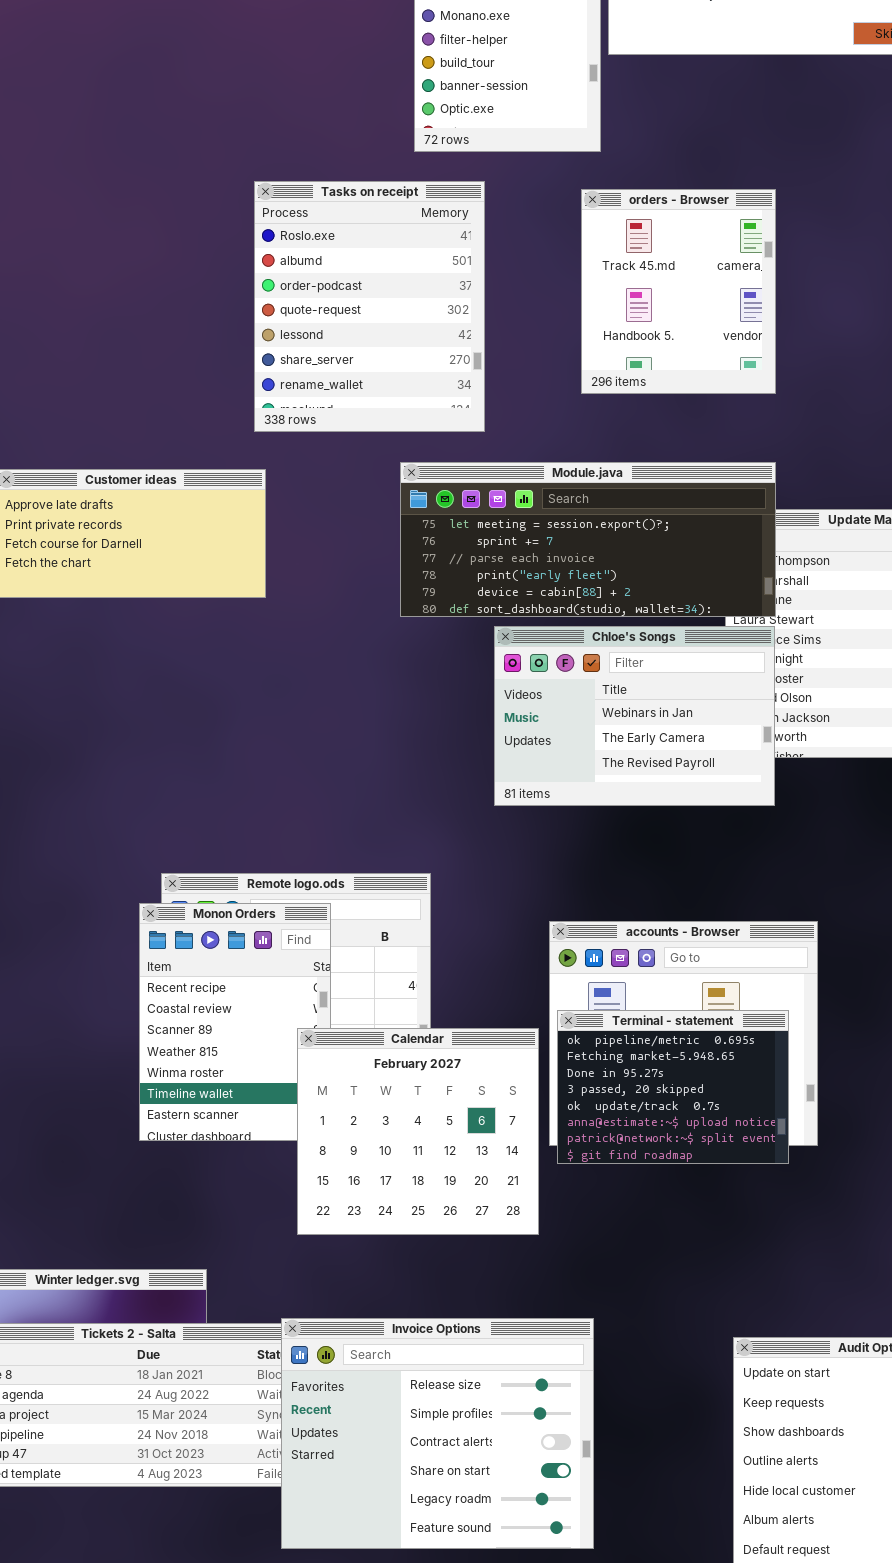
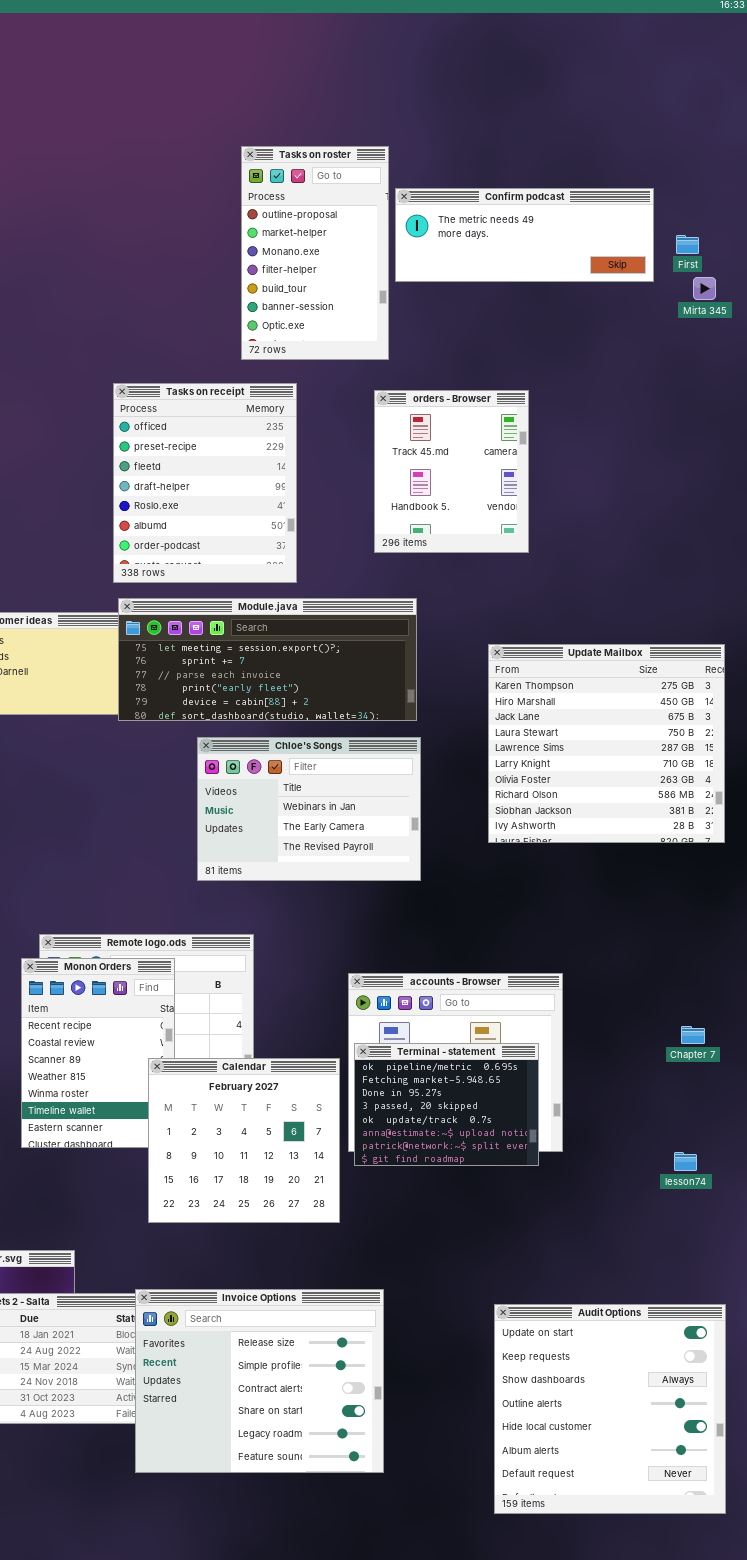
Tasks on receipt: [254,181,485,432] -> [113,383,297,583], scrolled up 4 rows
Module.java: [400,462,776,617] -> [118,598,417,721], moved
Chloe's Songs: [494,626,775,806] -> [197,737,421,881], moved

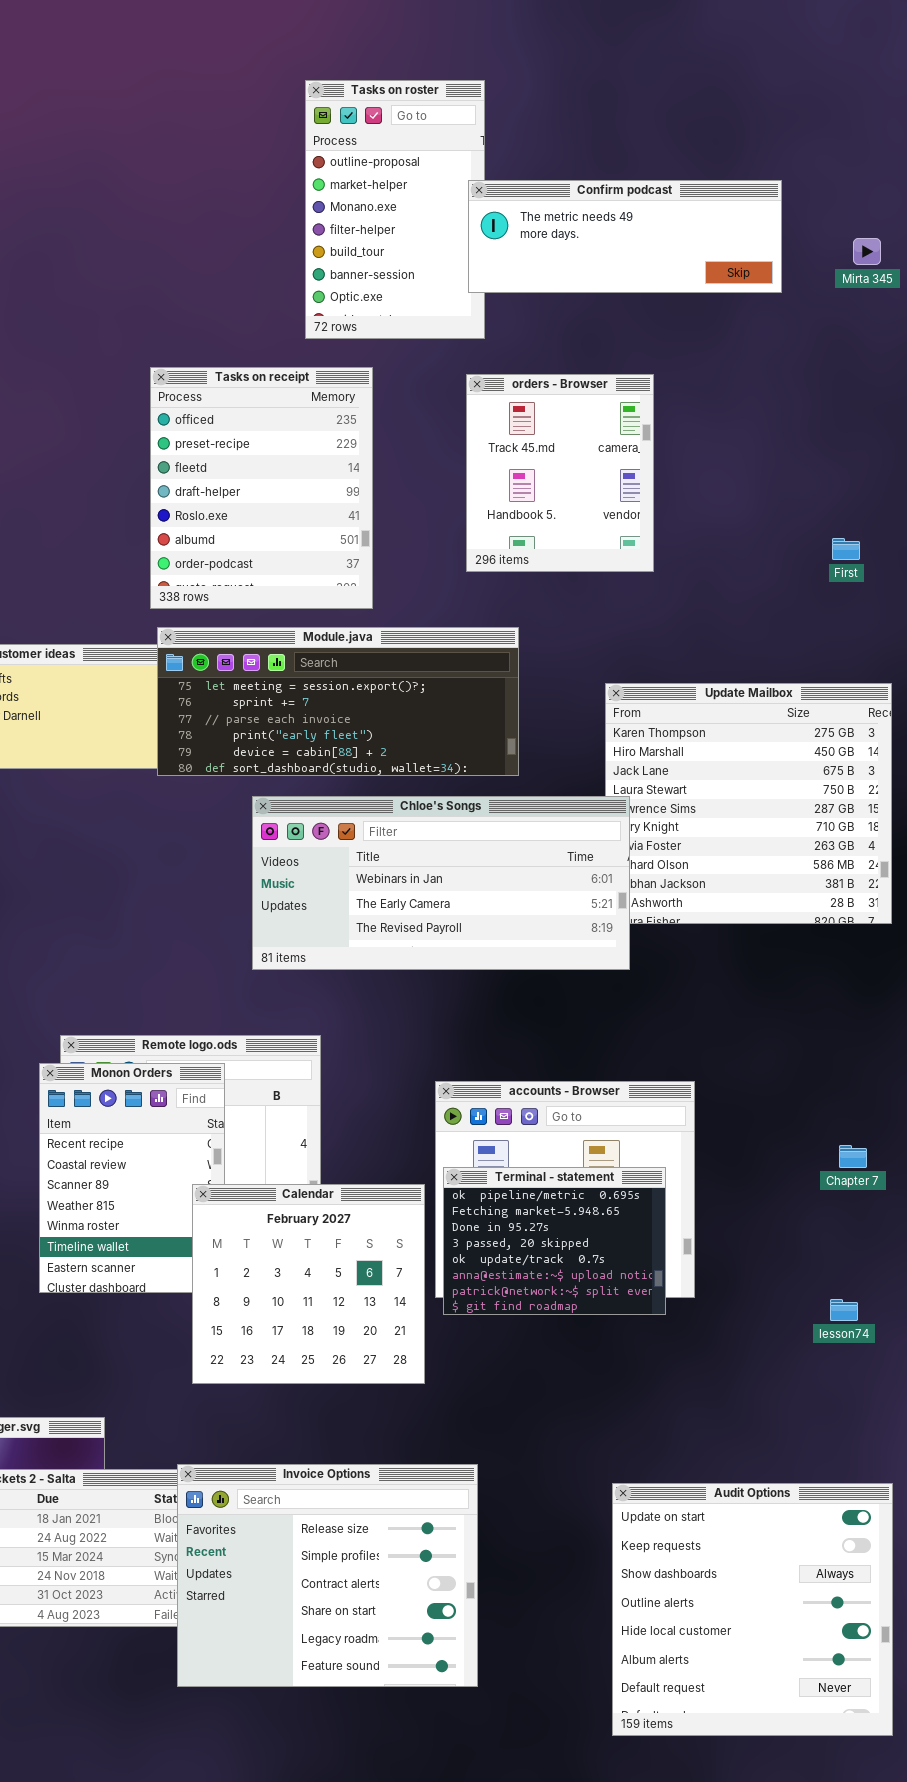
Confirm podcast: [395,188,654,282] -> [468,180,782,293], moved
First: [676,235,699,254] -> [832,538,860,560], moved
Chloe's Songs: [197,737,421,881] -> [252,796,630,970], resized

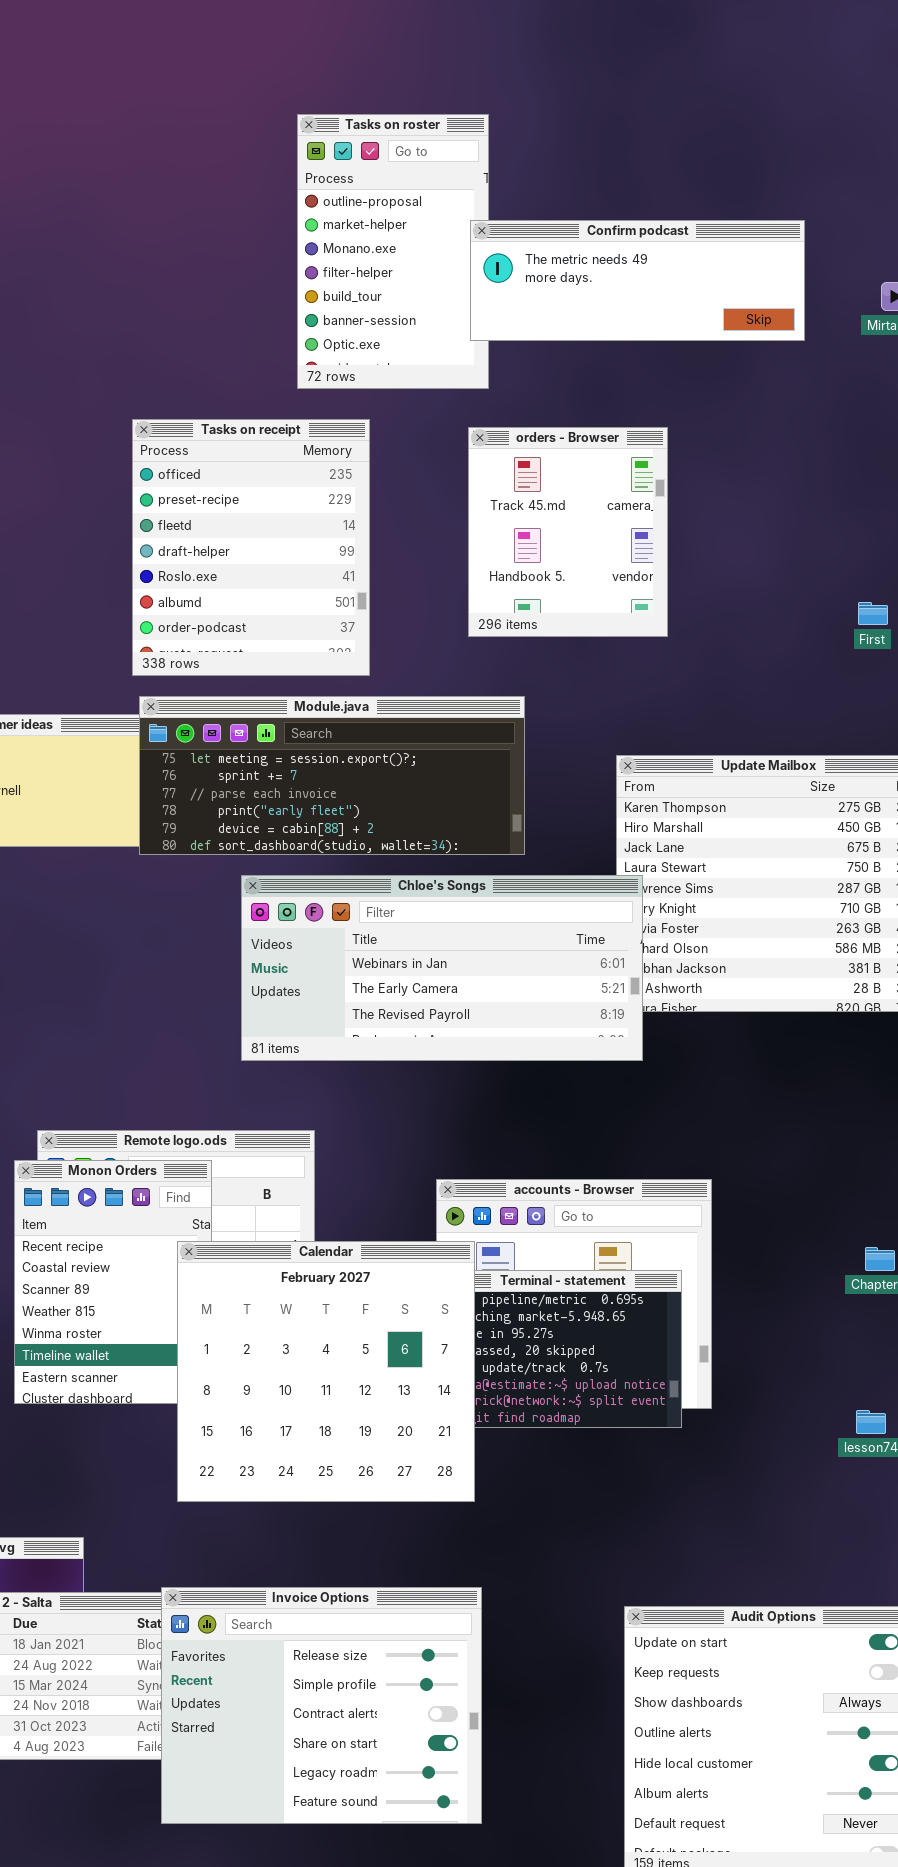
Calendar: [192,1184,425,1384] -> [177,1241,475,1502], resized

